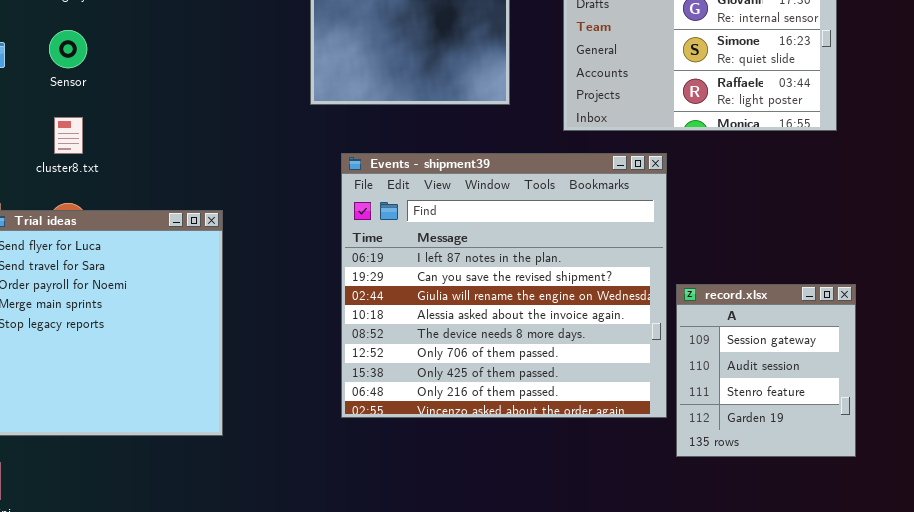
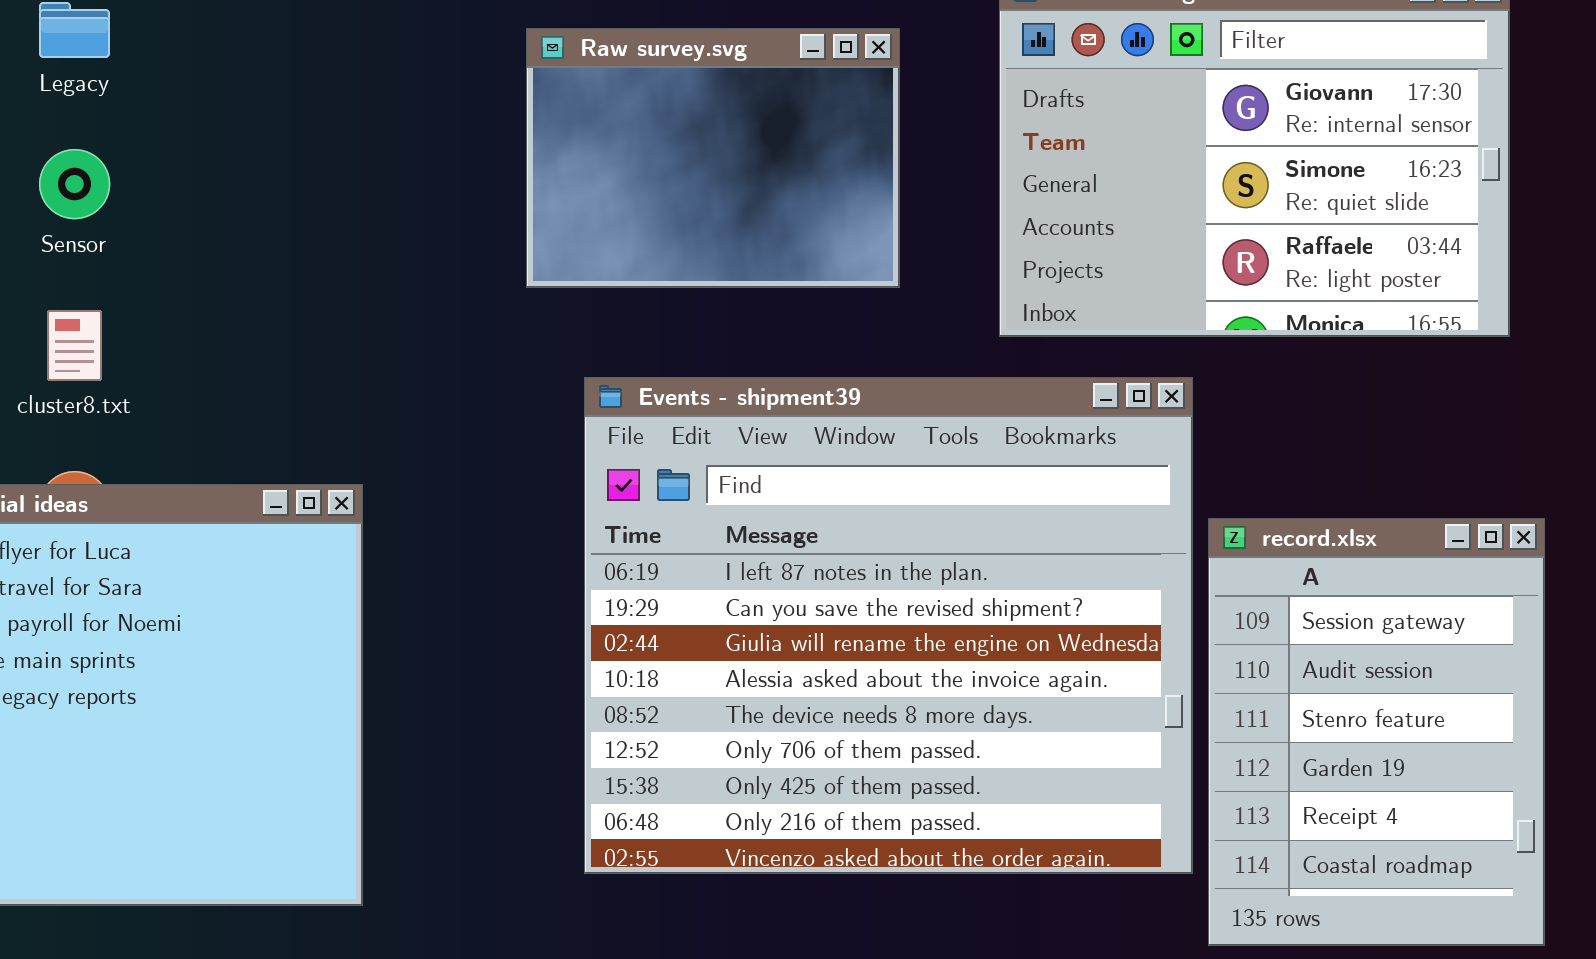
record.xlsx: [676,284,856,457] -> [1208,518,1545,946], resized

